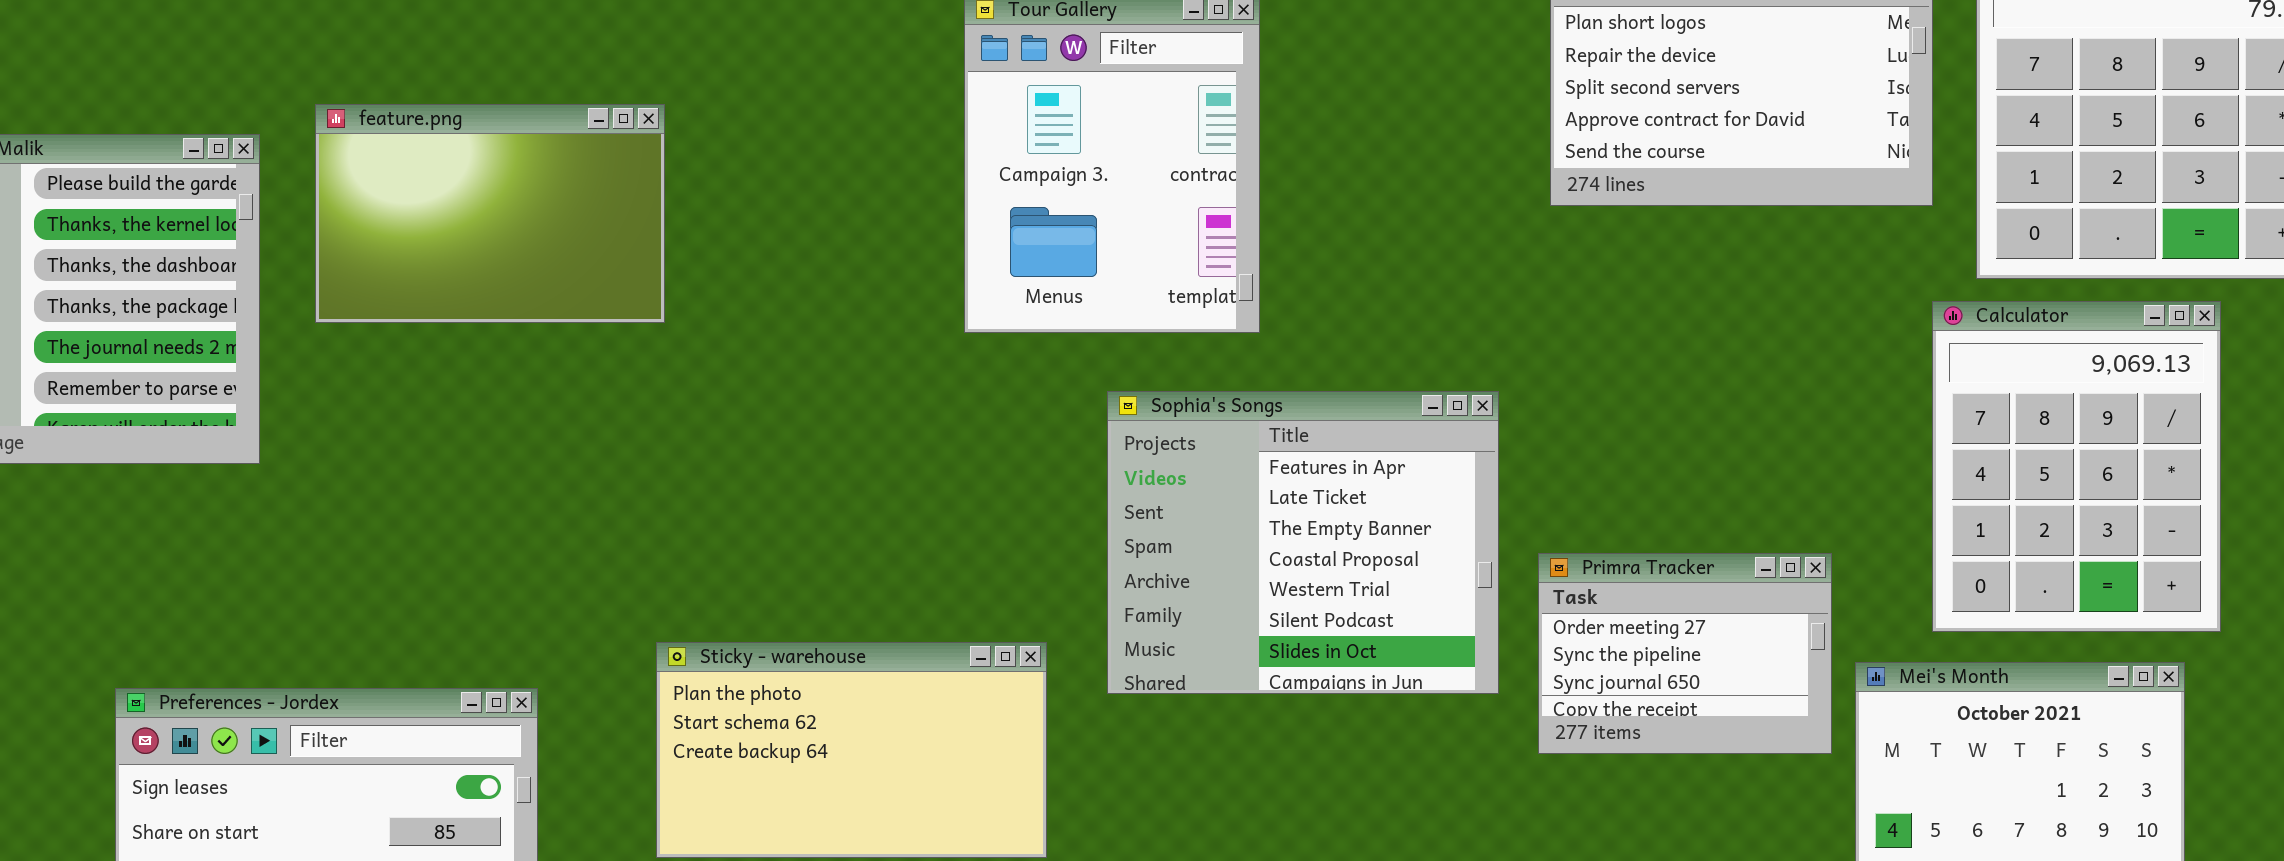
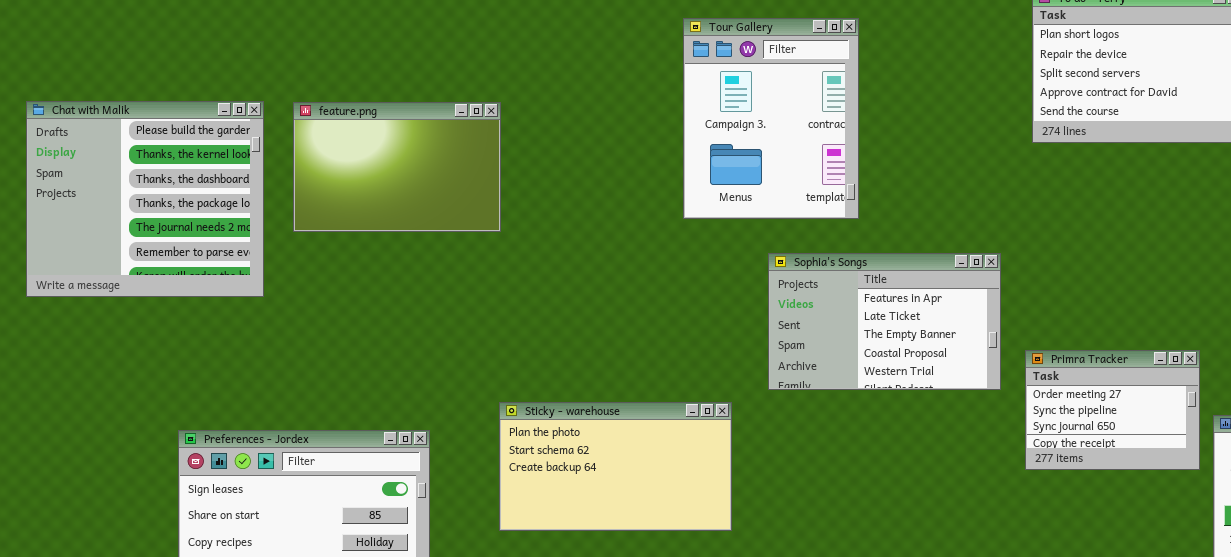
feature.png: [315,104,665,323] -> [293,102,501,232], moved
Sophia's Songs: [1107,391,1499,694] -> [768,253,1001,390], resized

